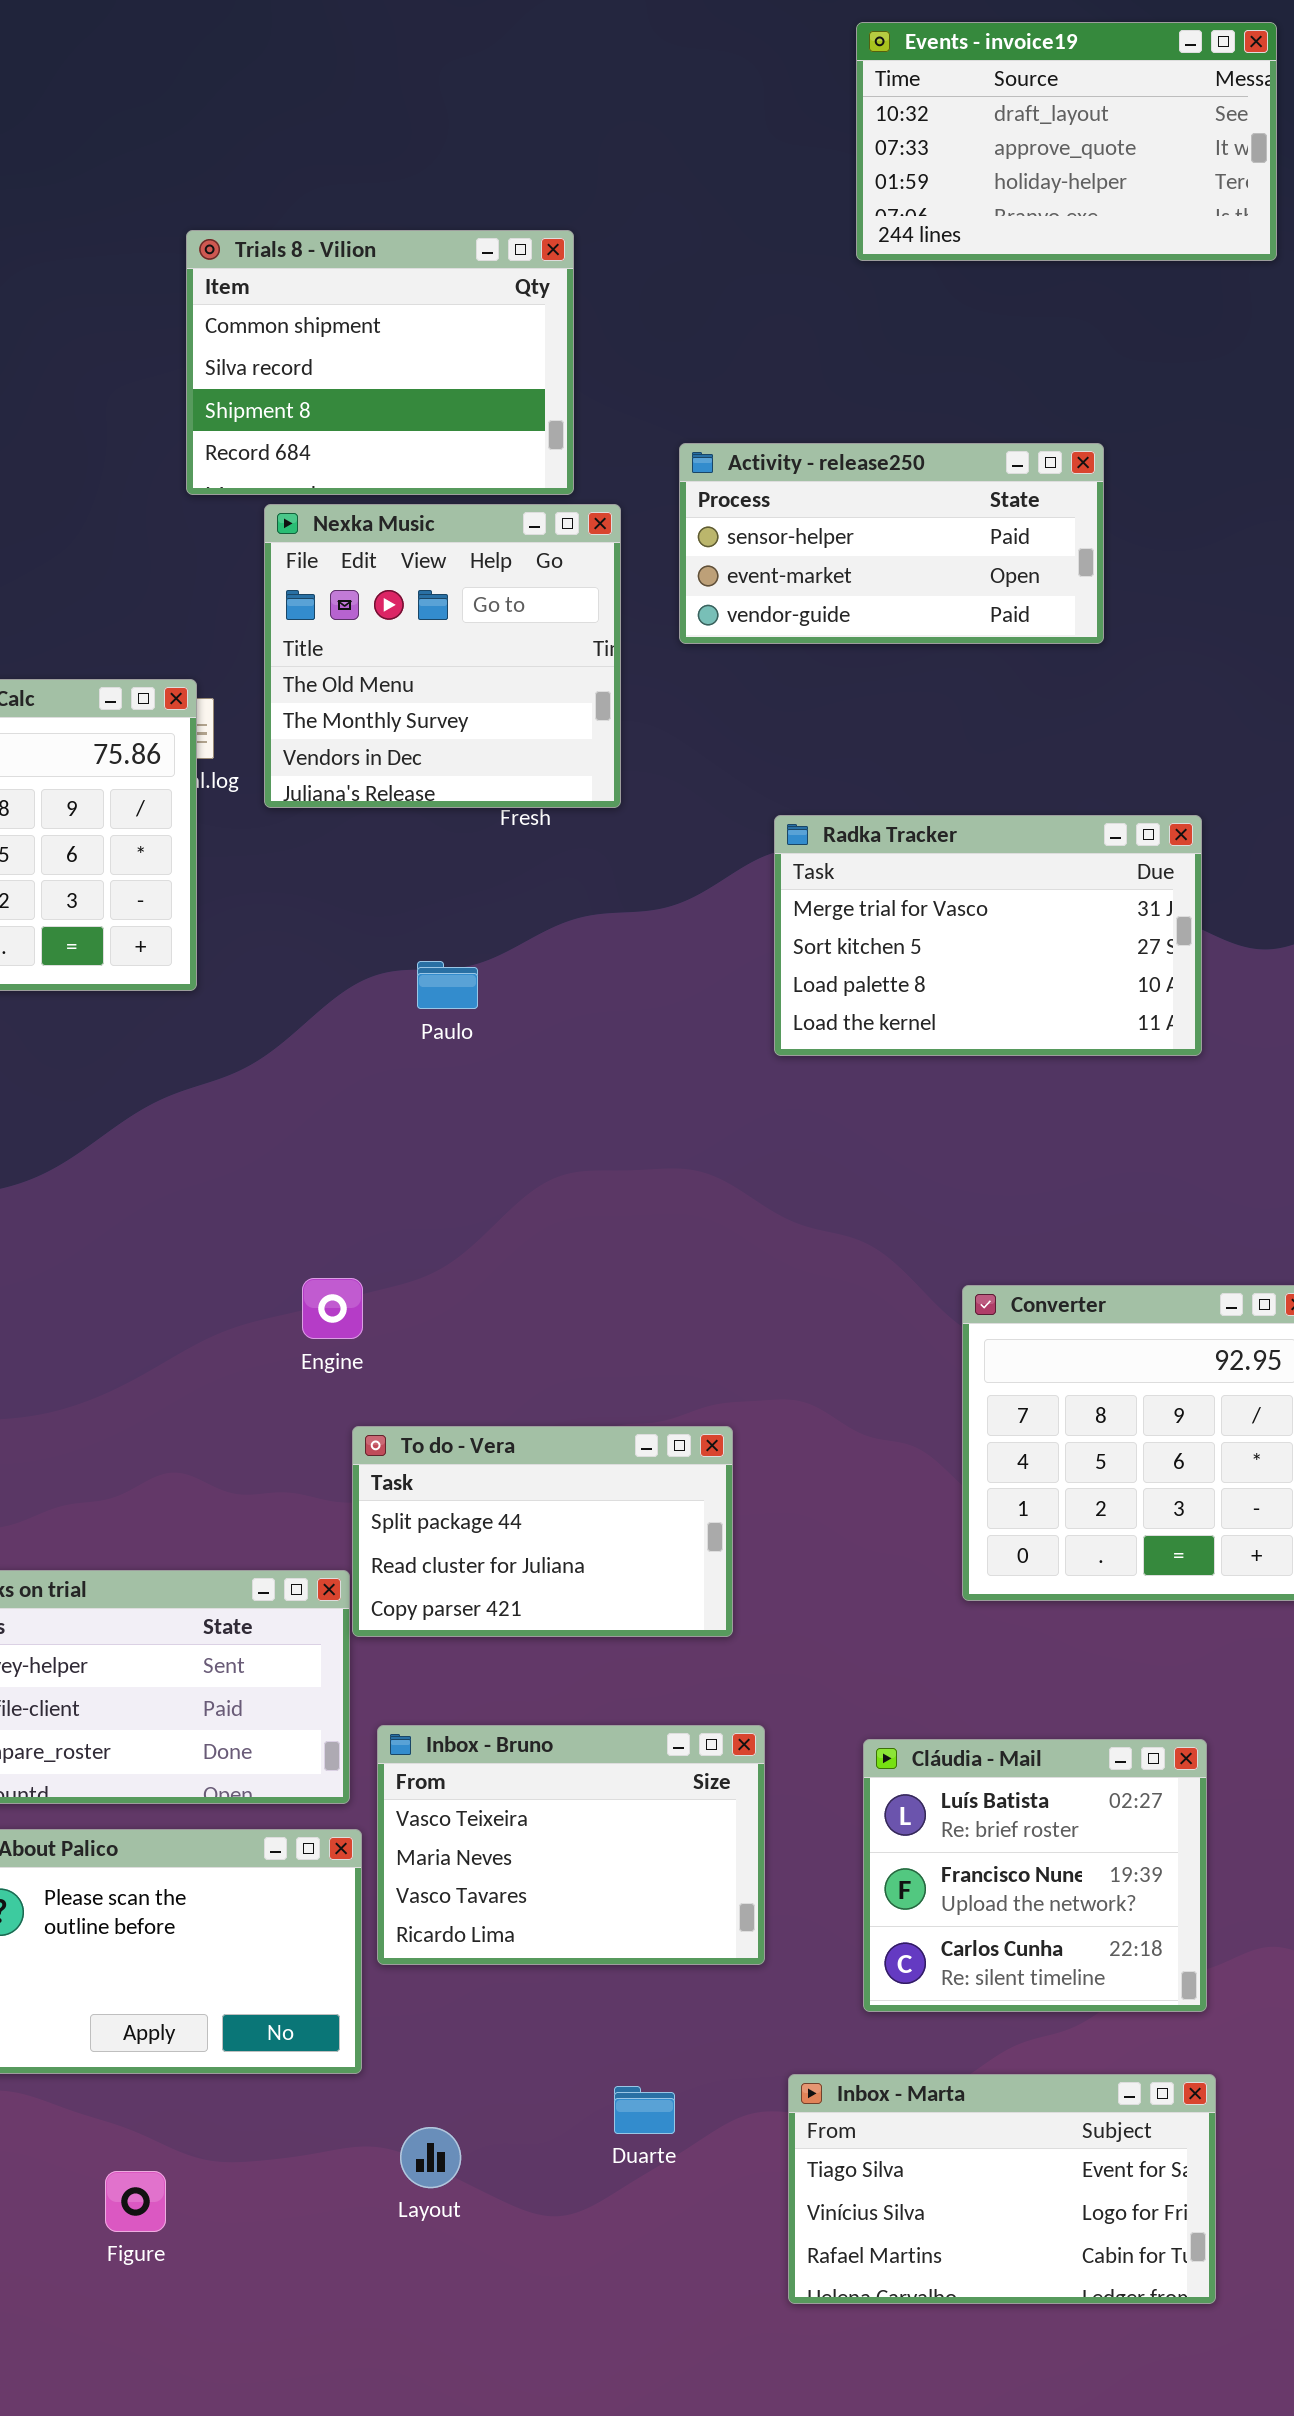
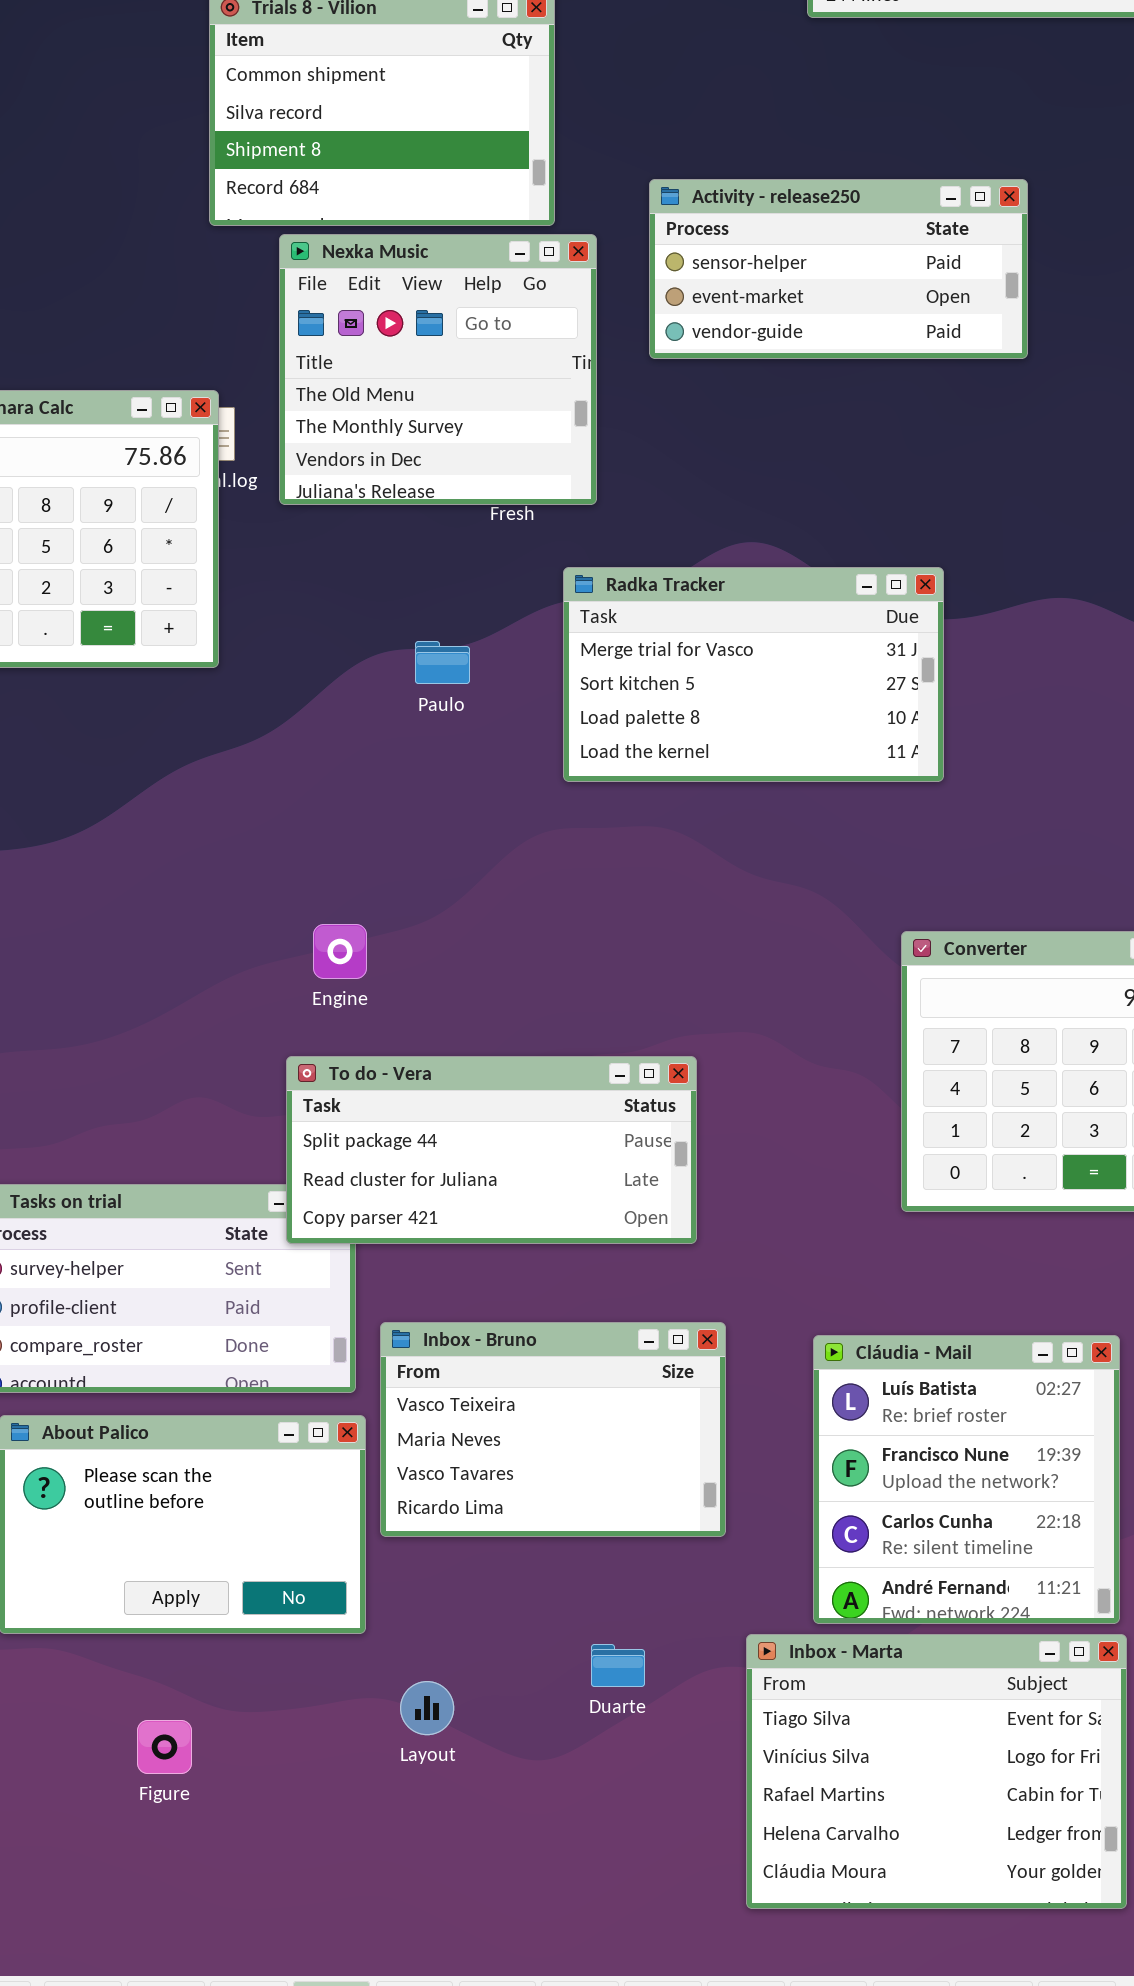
Radka Tracker: [774,815,1202,1056] -> [563,567,944,782], moved
To do - Vera: [352,1426,733,1637] -> [286,1056,697,1244], resized
Cláudia - Mail: [863,1739,1207,2012] -> [813,1335,1120,1624], resized
Inbox - Marta: [788,2074,1216,2304] -> [746,1634,1127,1909], resized

